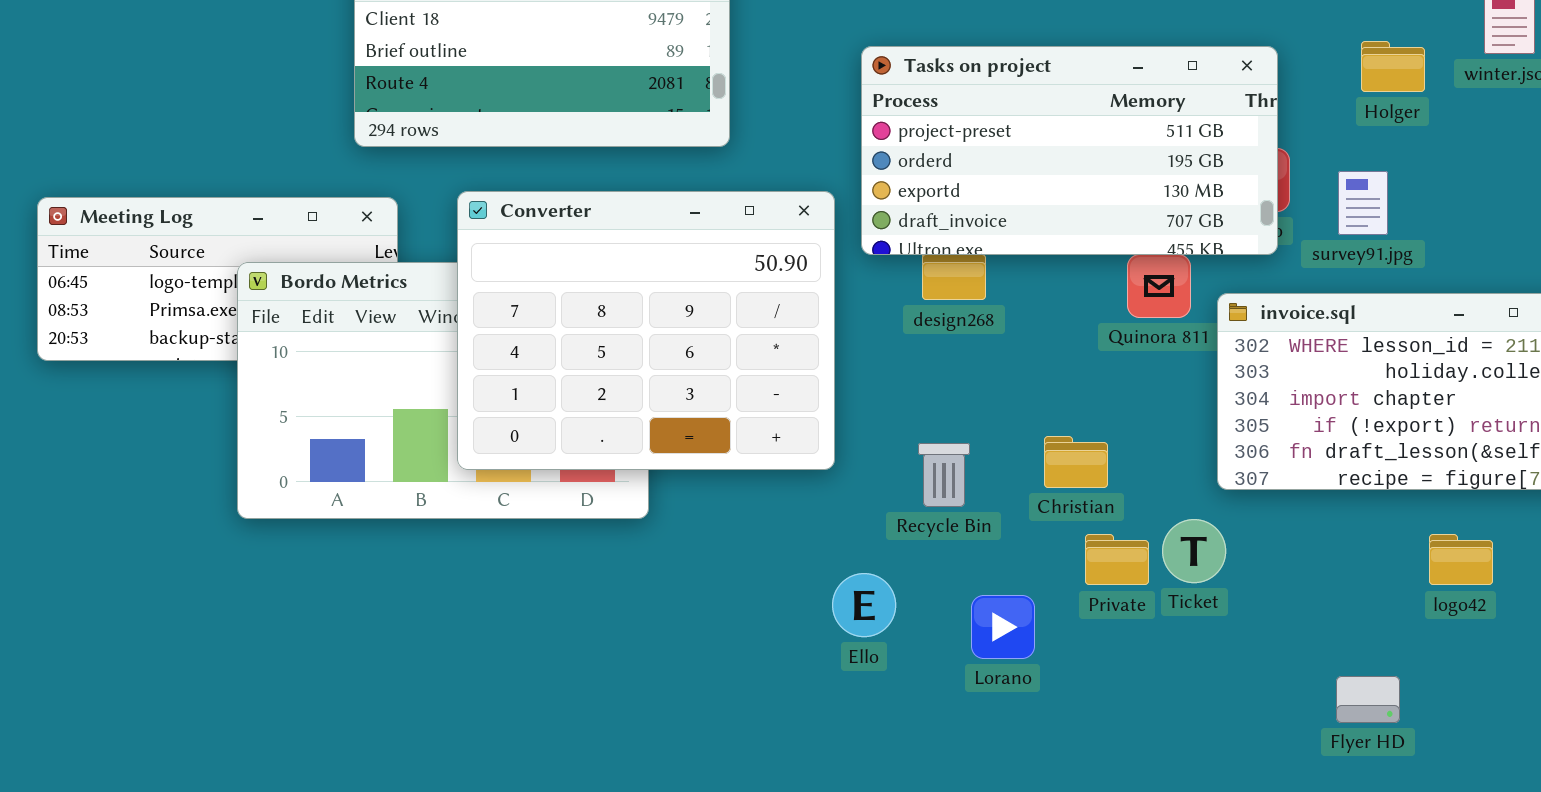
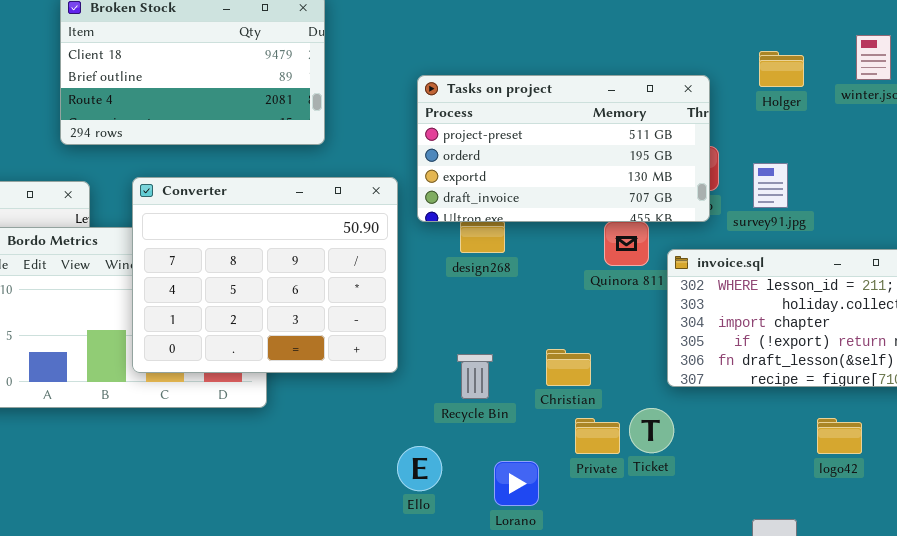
Holger: [1361,41,1425,92] -> [759,51,804,87], moved

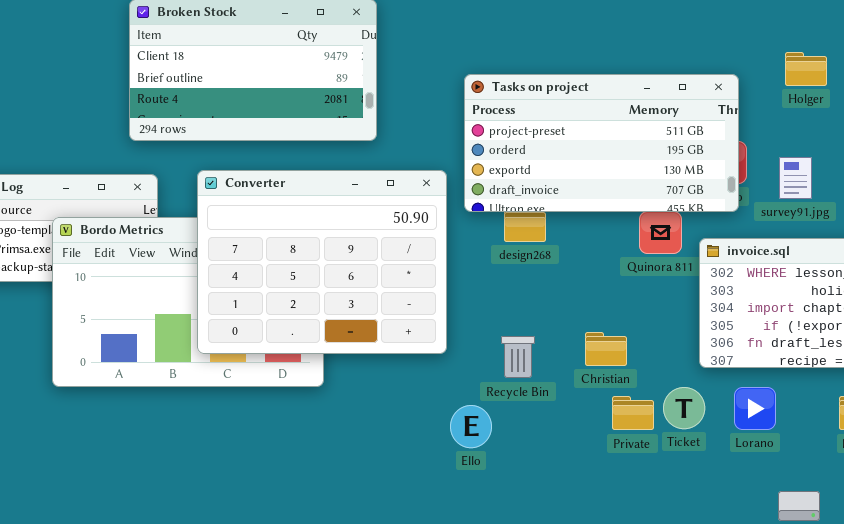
Ello: [397,446,442,491] -> [450,405,492,448], moved
Lorano: [494,461,539,506] -> [734,387,776,430], moved

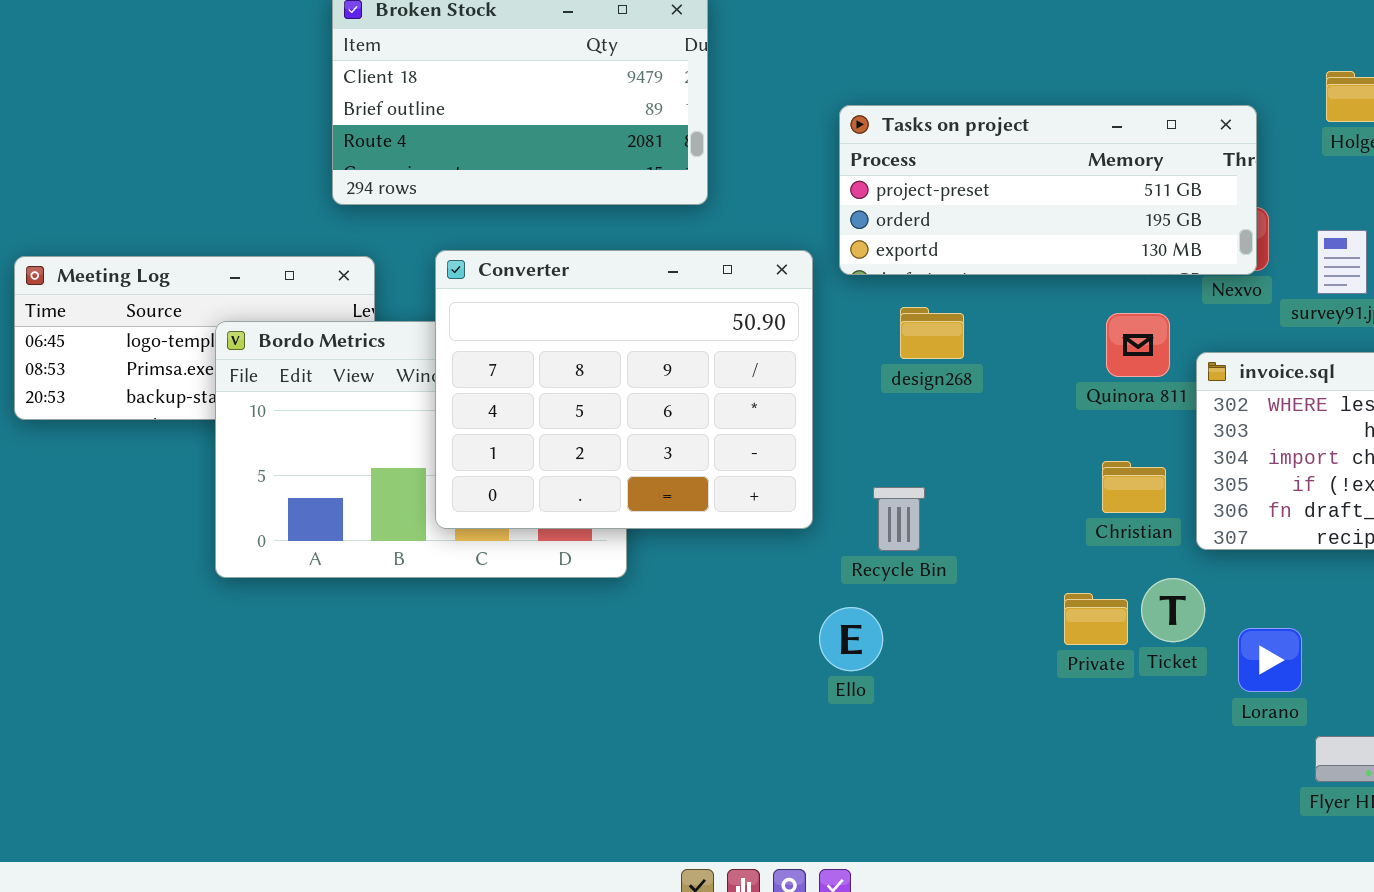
Tasks on project: [464,74,739,212] -> [839,105,1257,275], resized
Christian: [585,332,627,366] -> [1102,461,1166,513], moved
Recycle Bin: [501,336,535,378] -> [873,487,925,551], moved
Lorano: [734,387,776,430] -> [1238,628,1302,692], moved

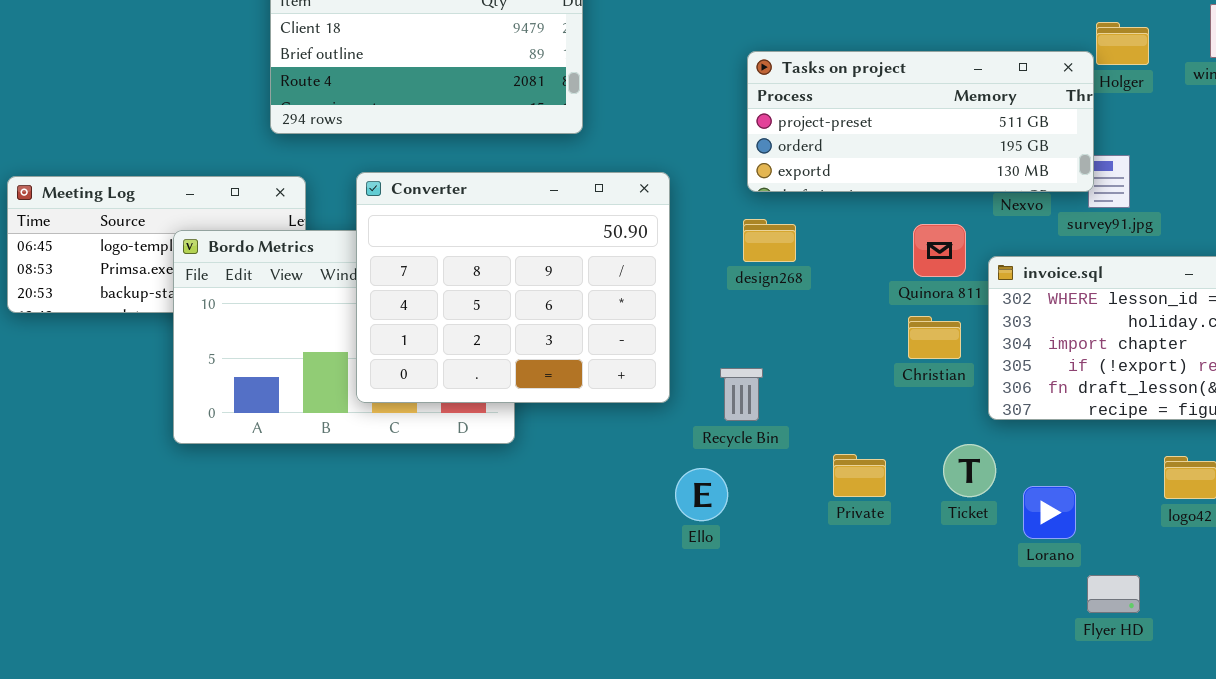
Tasks on project: [839,105,1257,275] -> [747,51,1094,192], moved
Christian: [1102,461,1166,513] -> [908,316,961,359], moved
Private: [1064,593,1128,645] -> [833,454,886,497], moved

